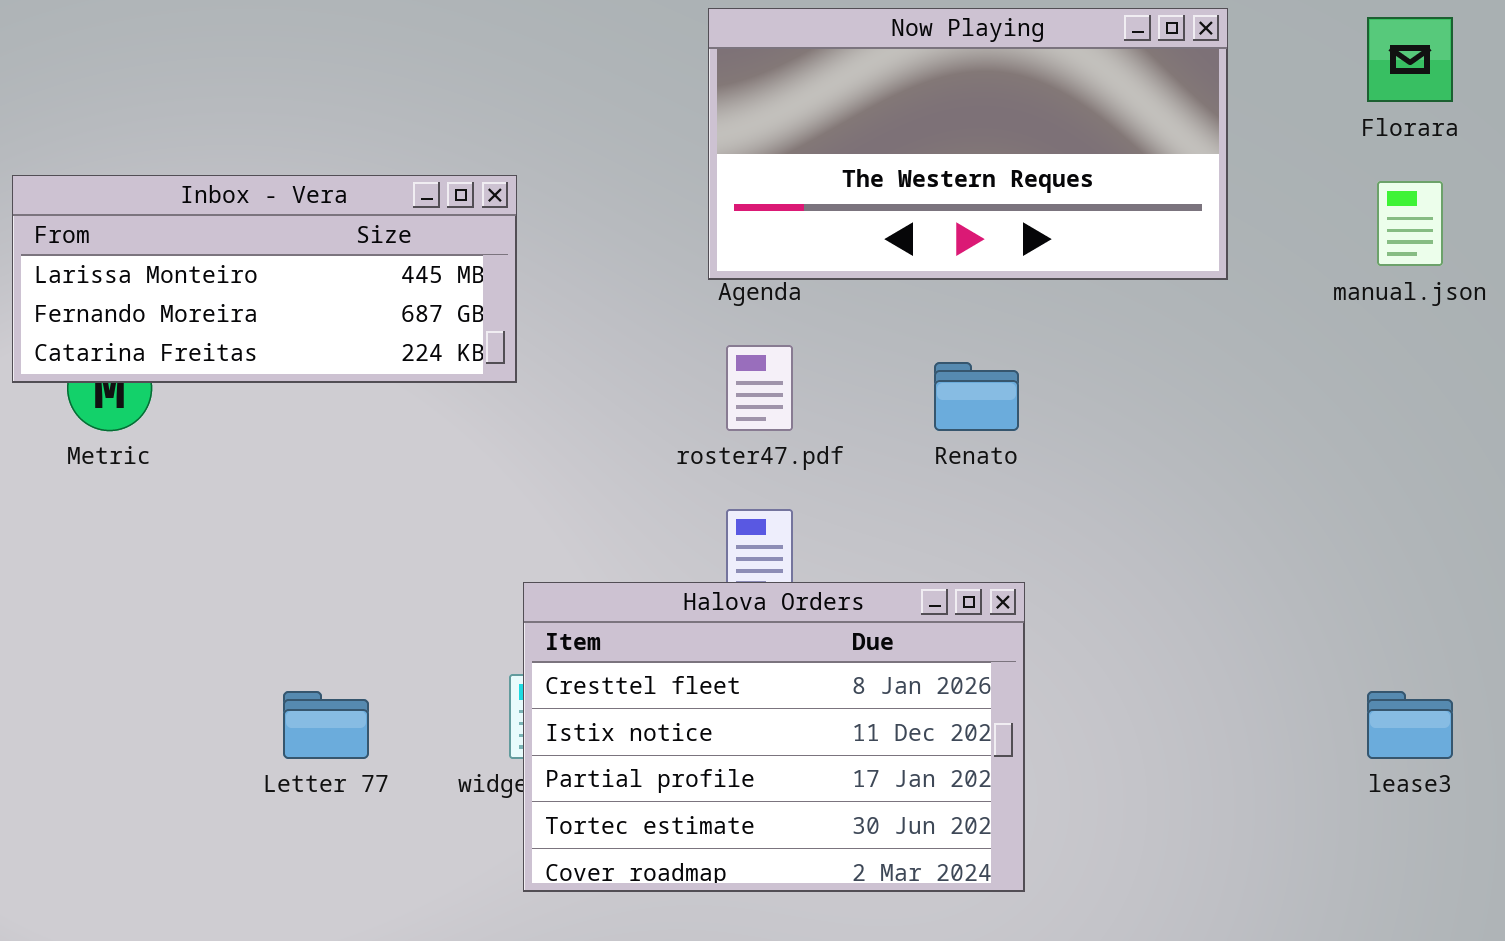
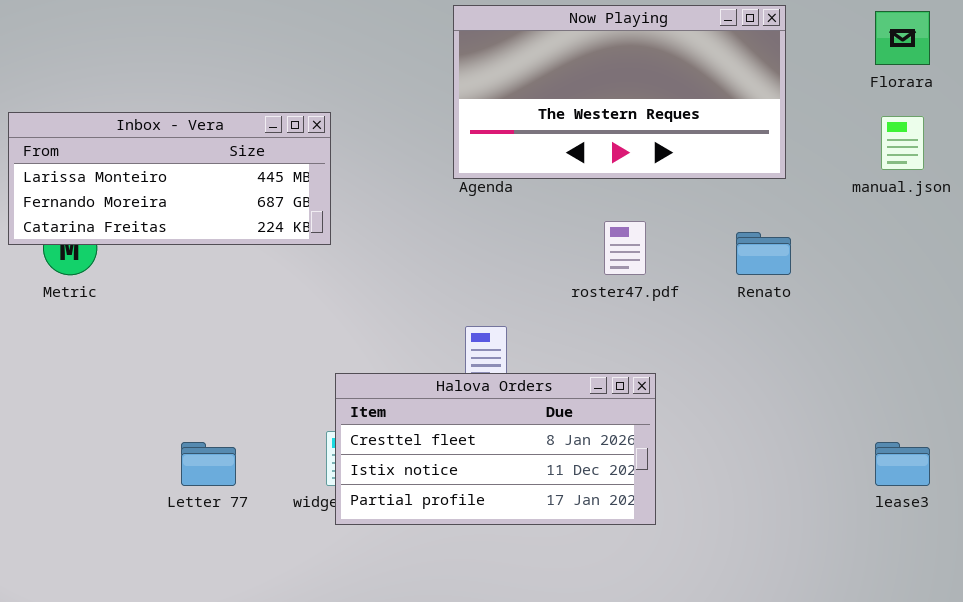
roster47.pdf: [726,345,793,431] -> [604,221,646,275], moved
Renato: [934,362,1019,431] -> [736,232,791,275], moved
Halova Orders: [523,582,1025,892] -> [335,373,656,525], resized

